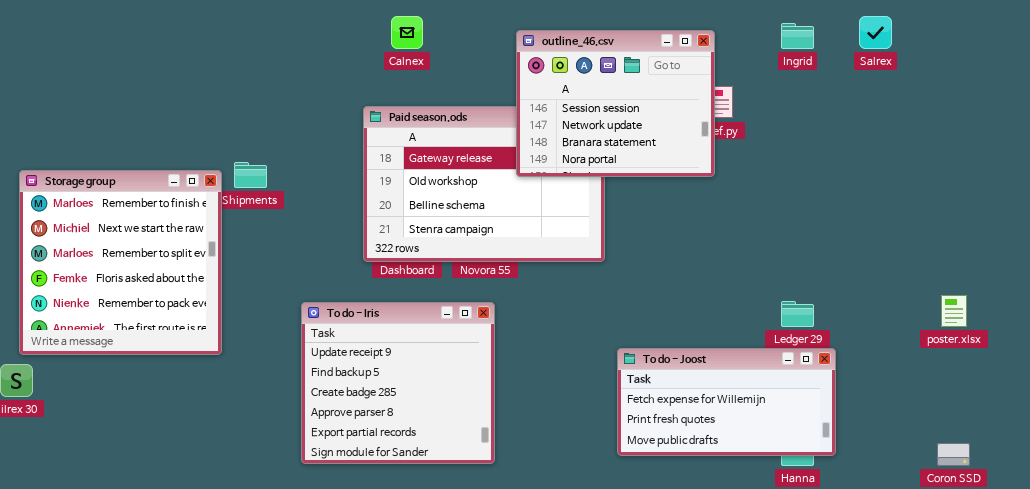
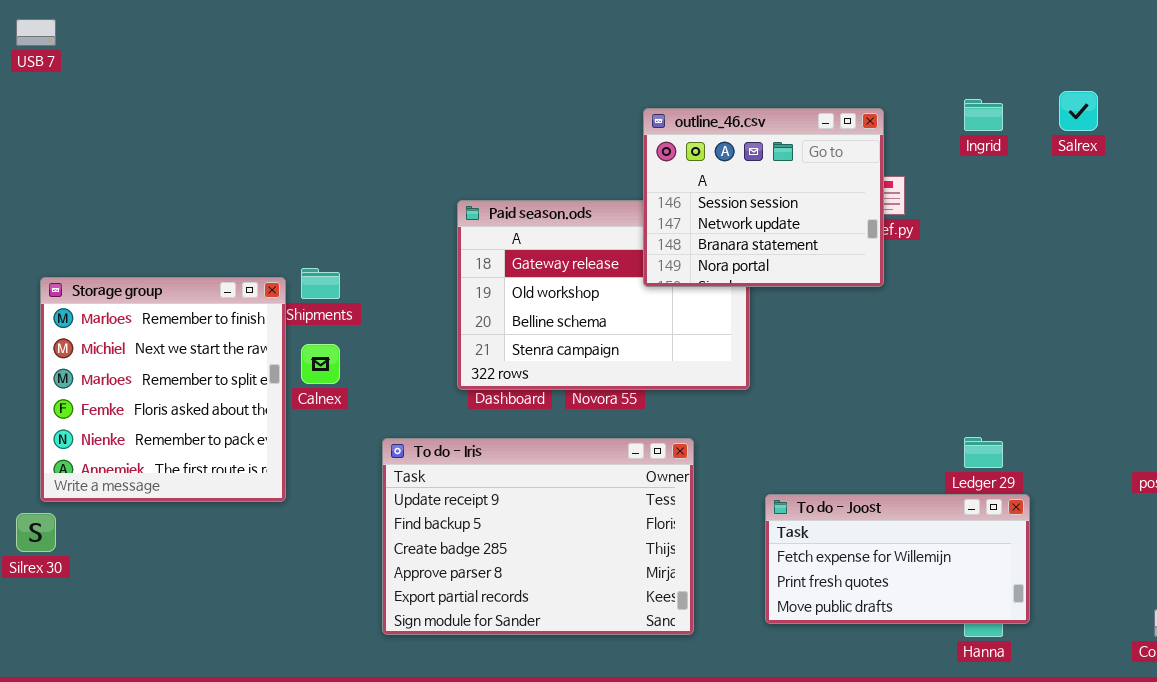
Calnex: [391,16,423,49] -> [301,344,340,384], moved
To do - Iris: [301,302,495,464] -> [382,438,694,635], resized

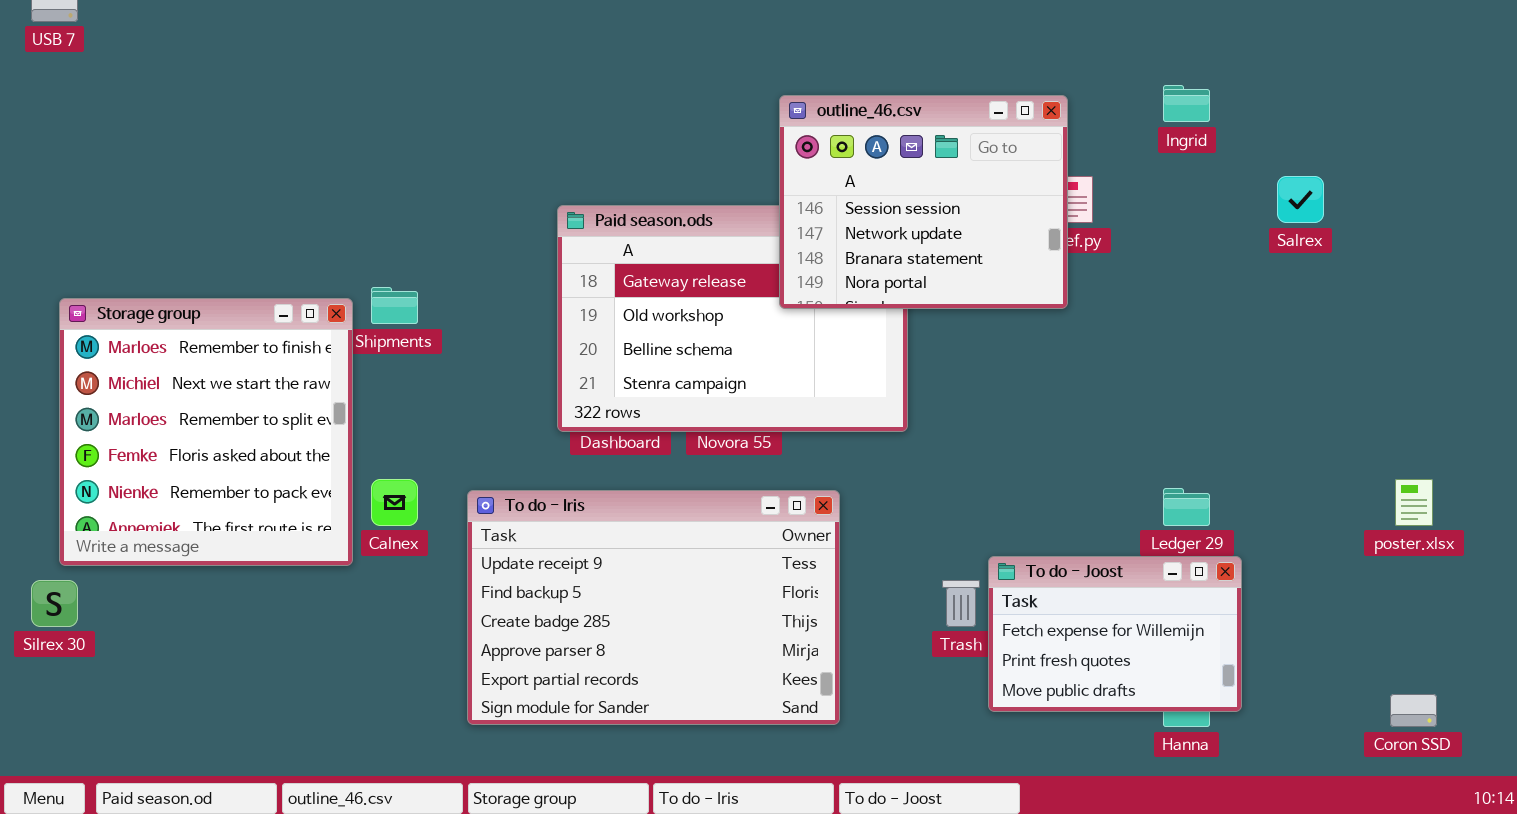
Salrex: [1059,91,1098,131] -> [1277,176,1324,223], moved
Calnex: [301,344,340,384] -> [371,479,418,526], moved
To do - Joost: [765,494,1030,624] -> [988,556,1242,712], resized

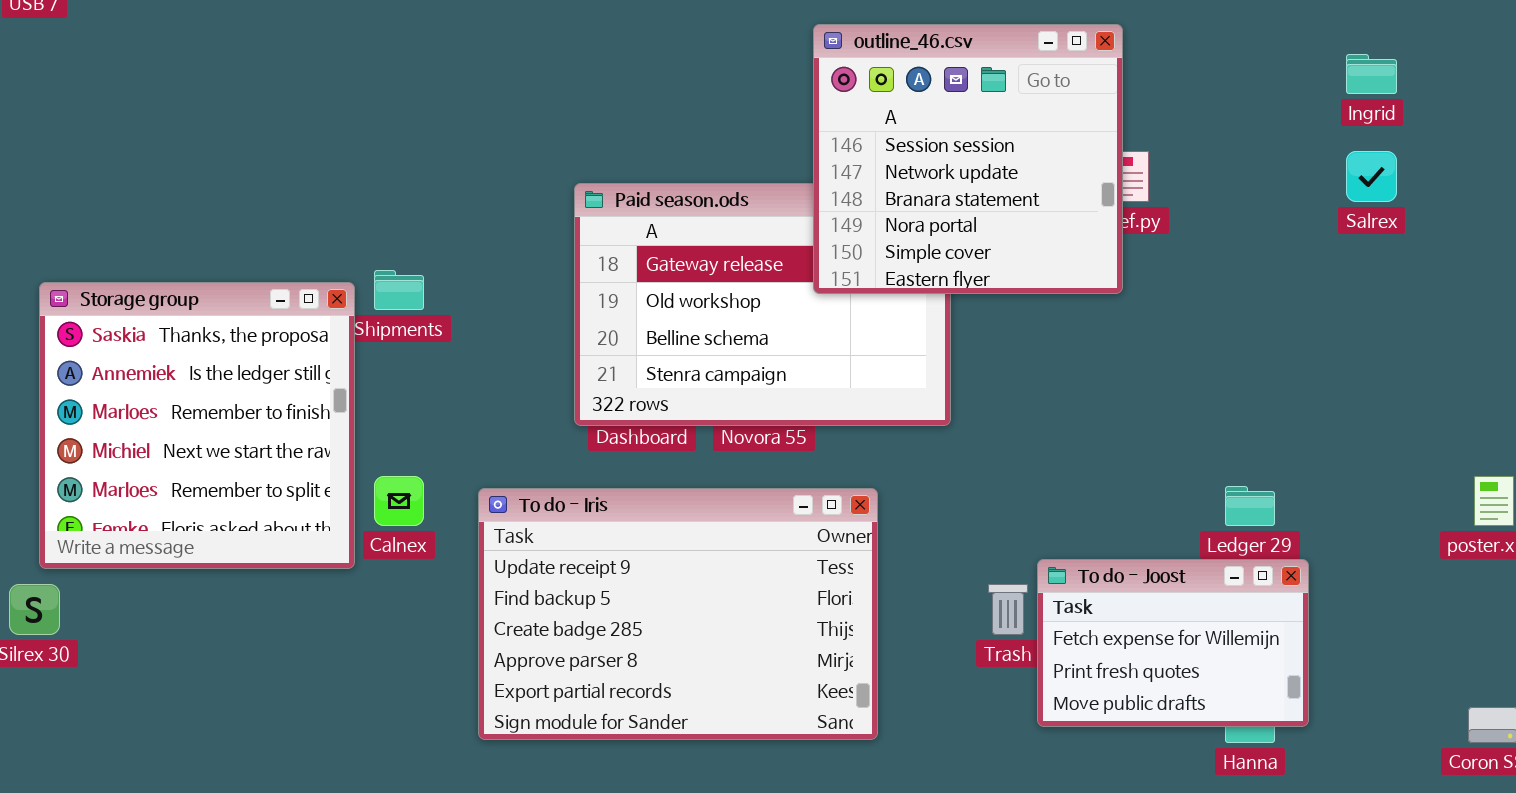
Ingrid: [1163,85,1210,122] -> [1346,54,1397,94], moved
outline_46.csv: [779,95,1068,309] -> [813,24,1123,294], resized
Storage group: [59,298,353,566] -> [39,282,355,569], scrolled up 2 rows

